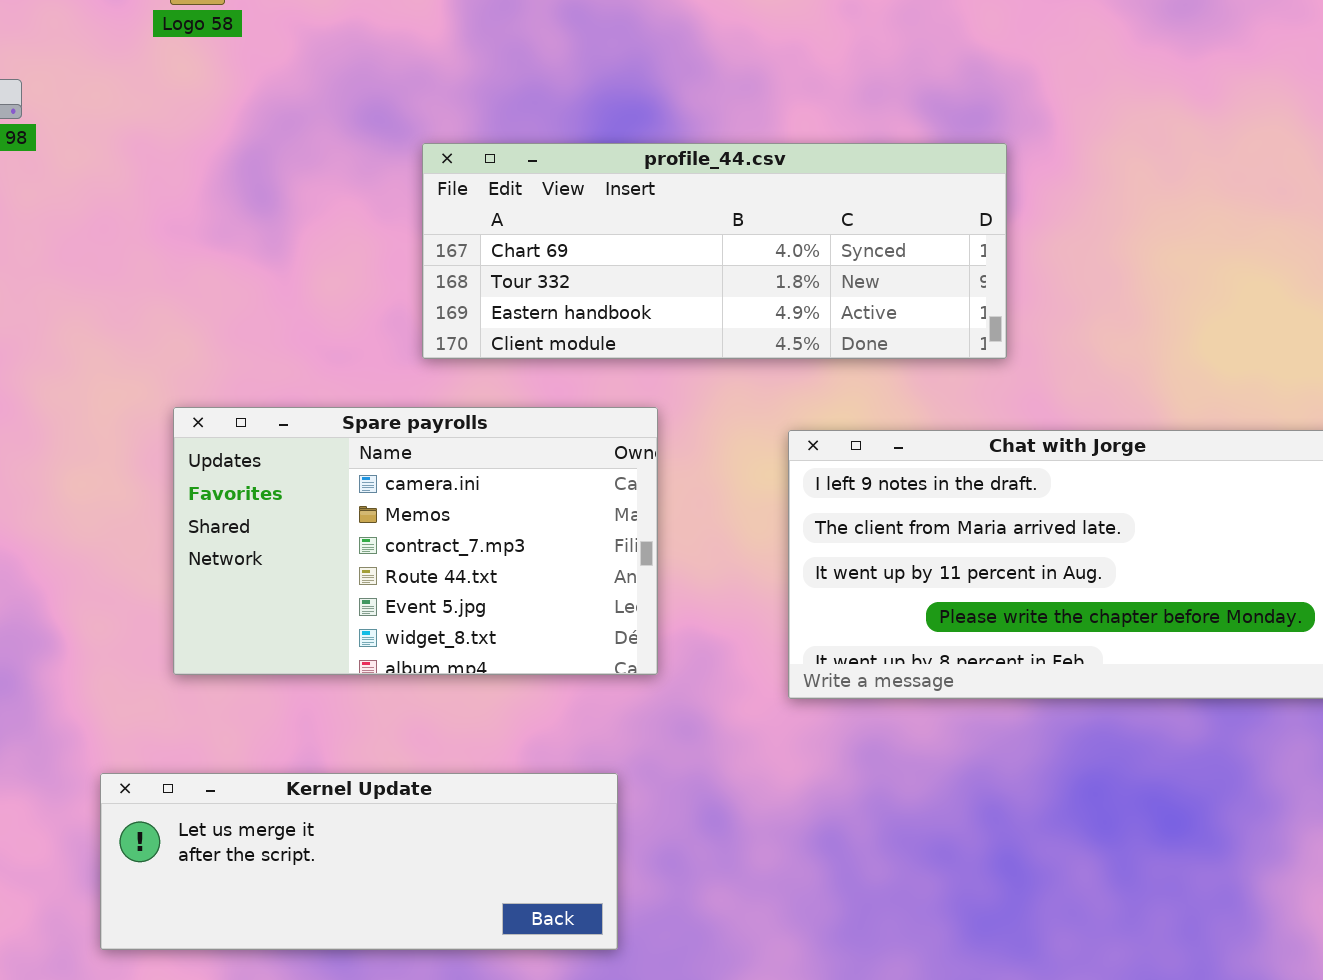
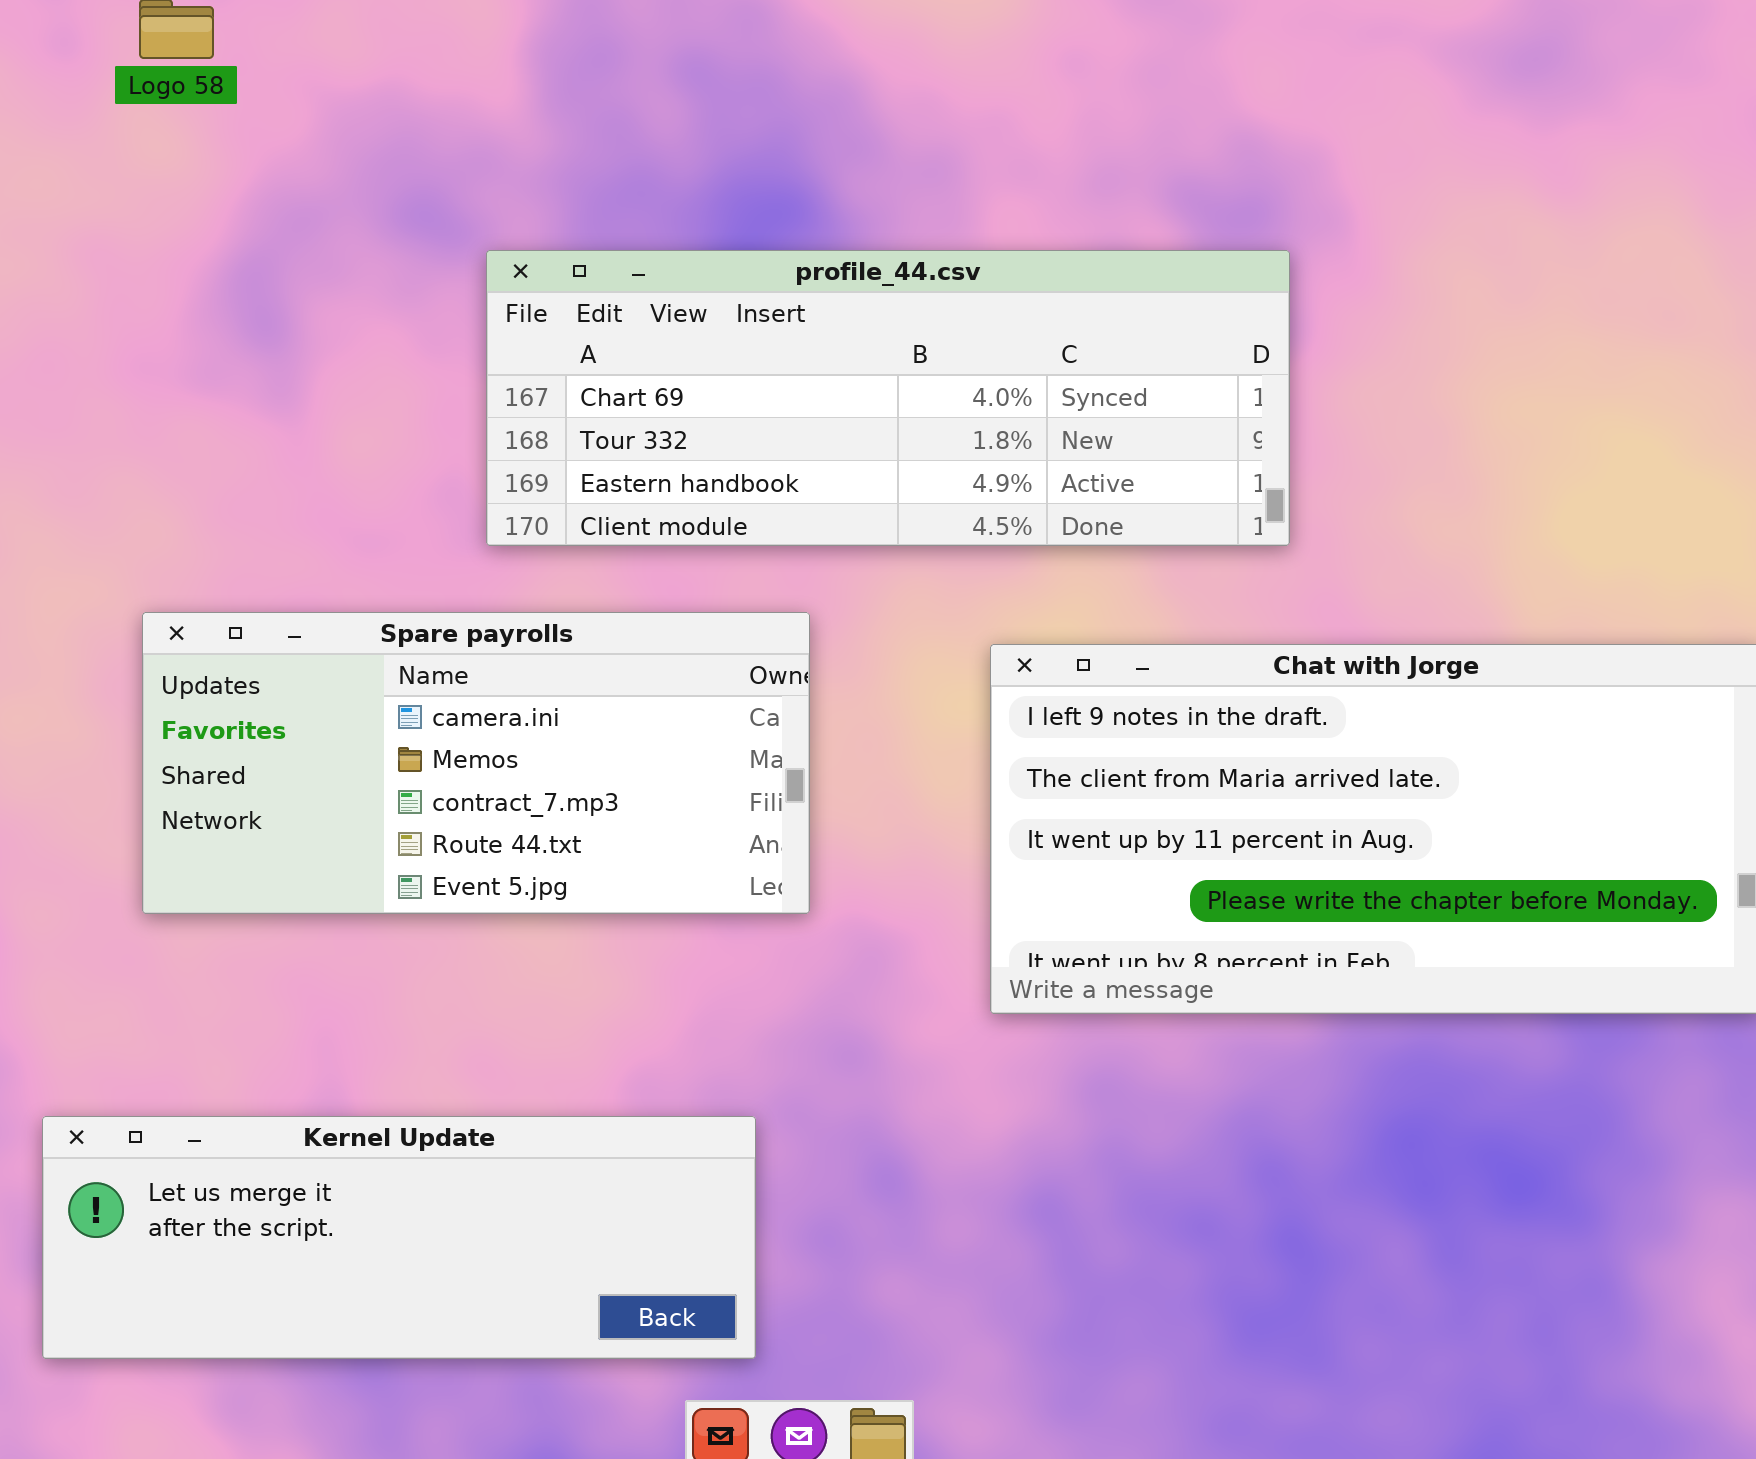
Spare payrolls: [173,407,658,675] -> [142,612,810,914], resized

